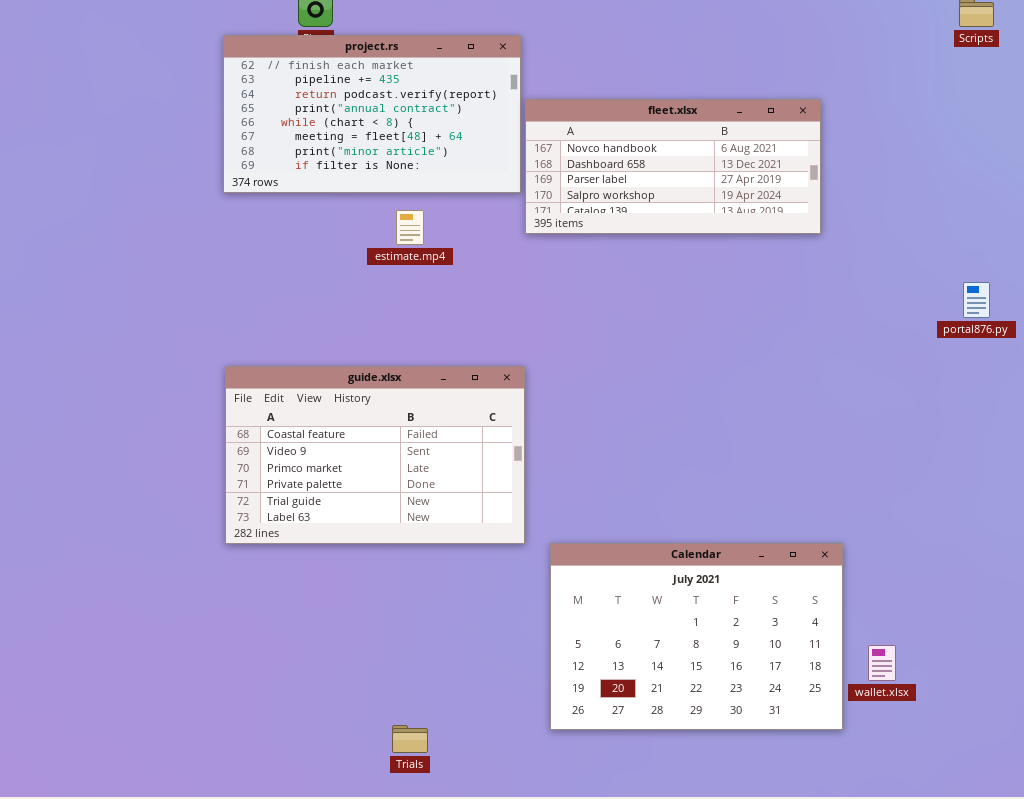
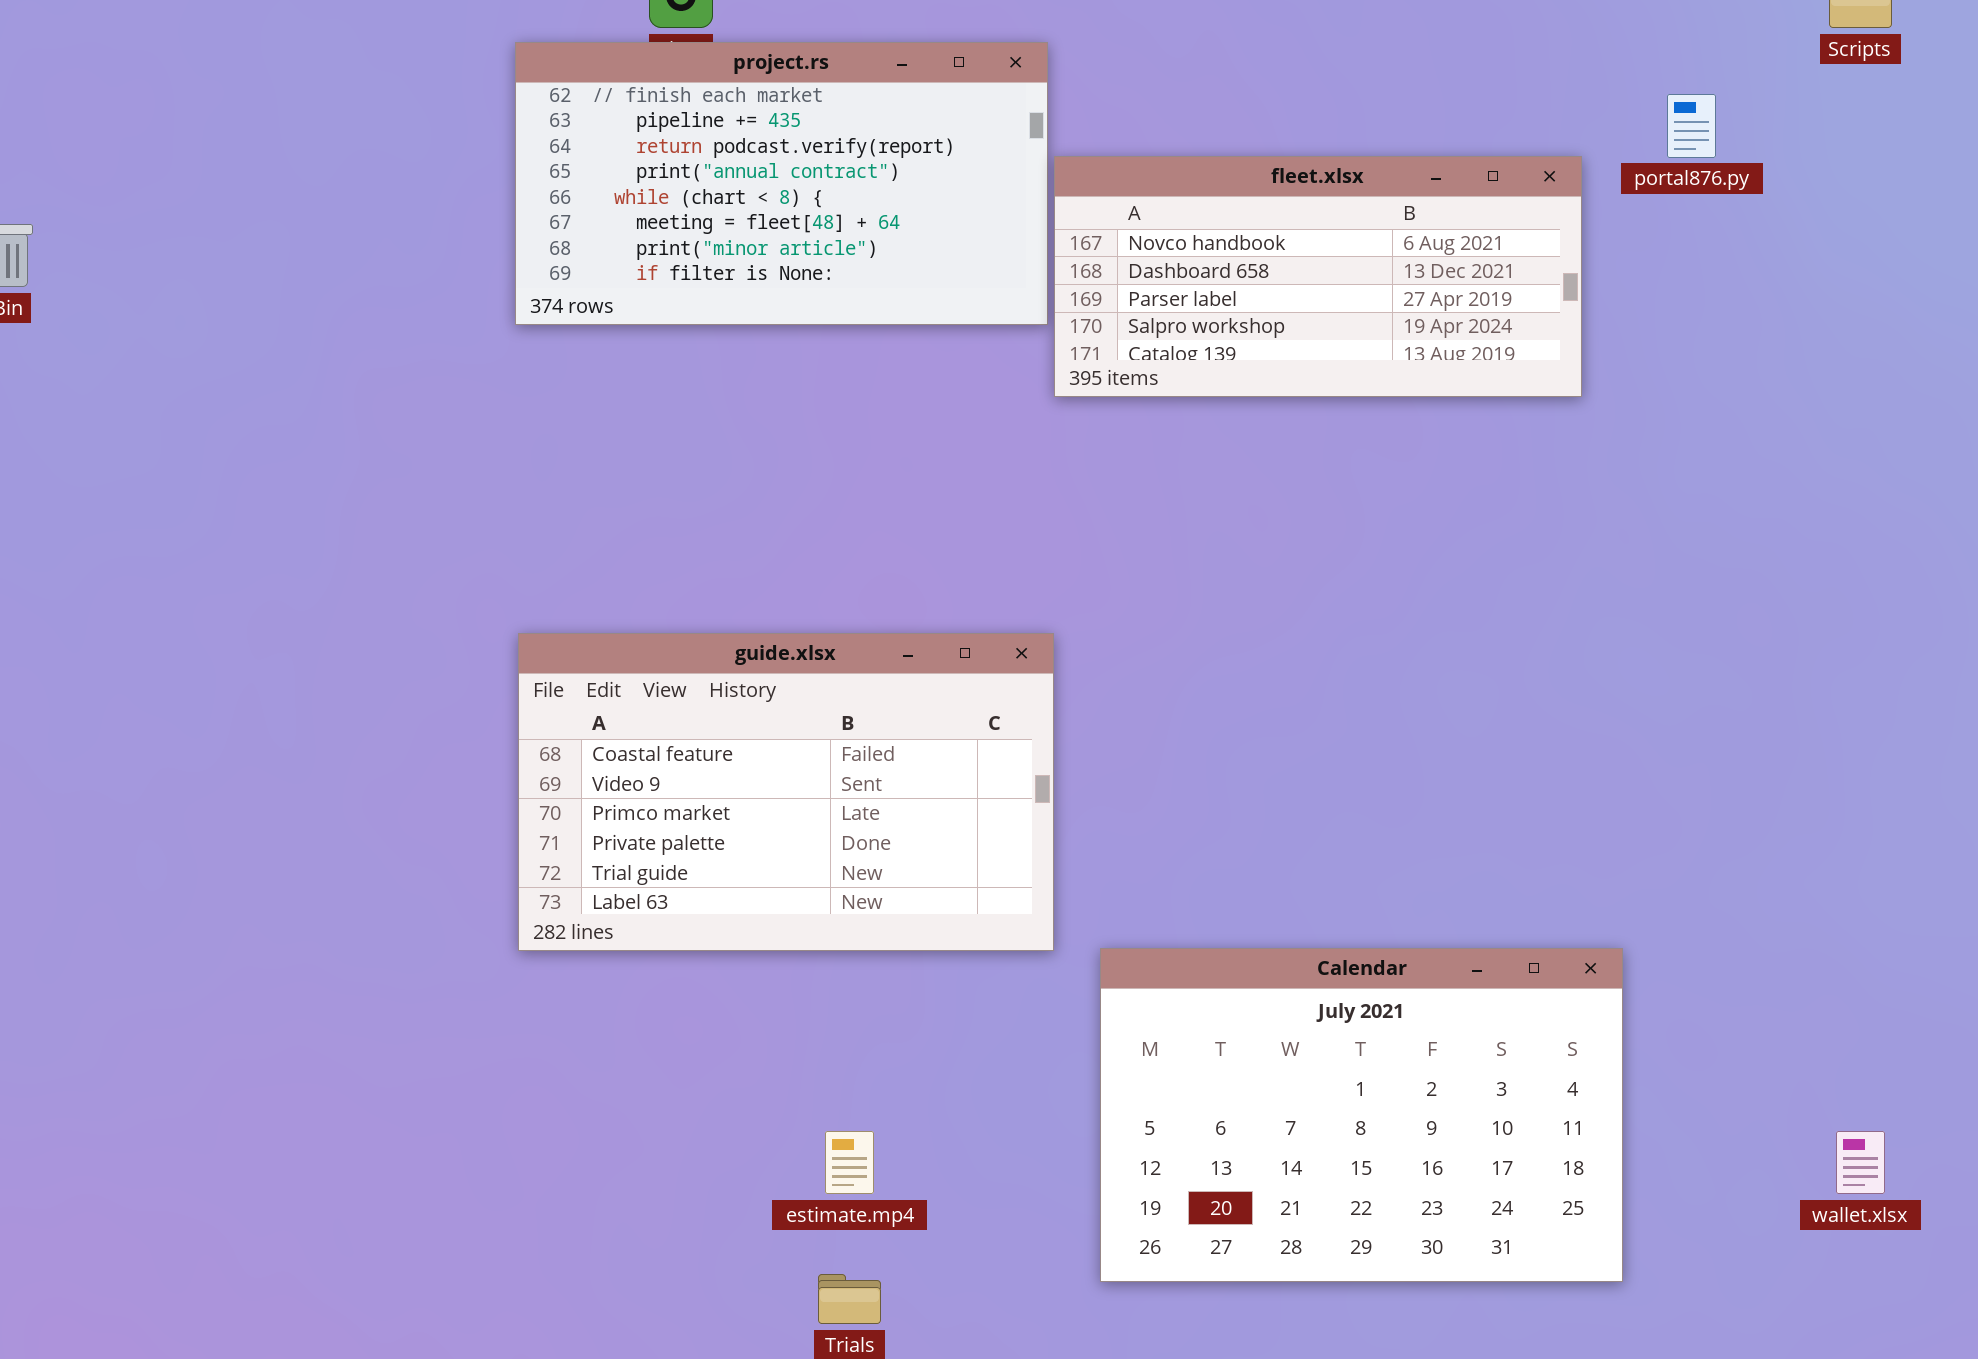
estimate.mp4: [396,210,424,245] -> [825,1131,874,1194], moved
portal876.py: [963,282,990,318] -> [1667,94,1716,158], moved
wallet.xlsx: [868,645,896,681] -> [1836,1131,1885,1194], moved

